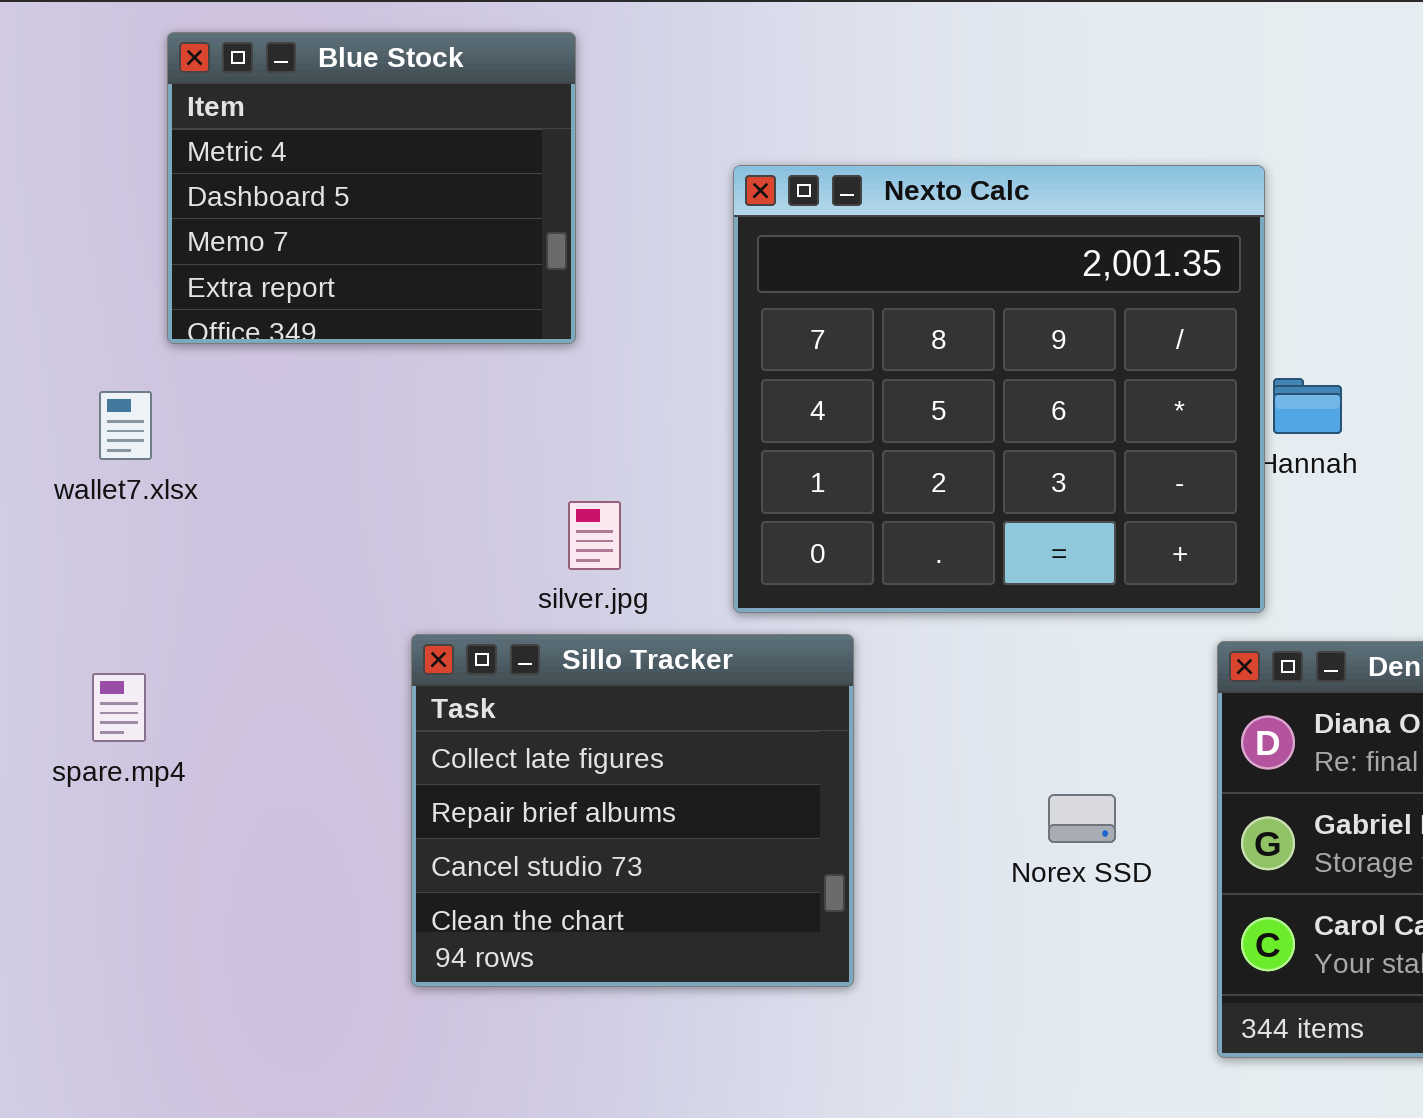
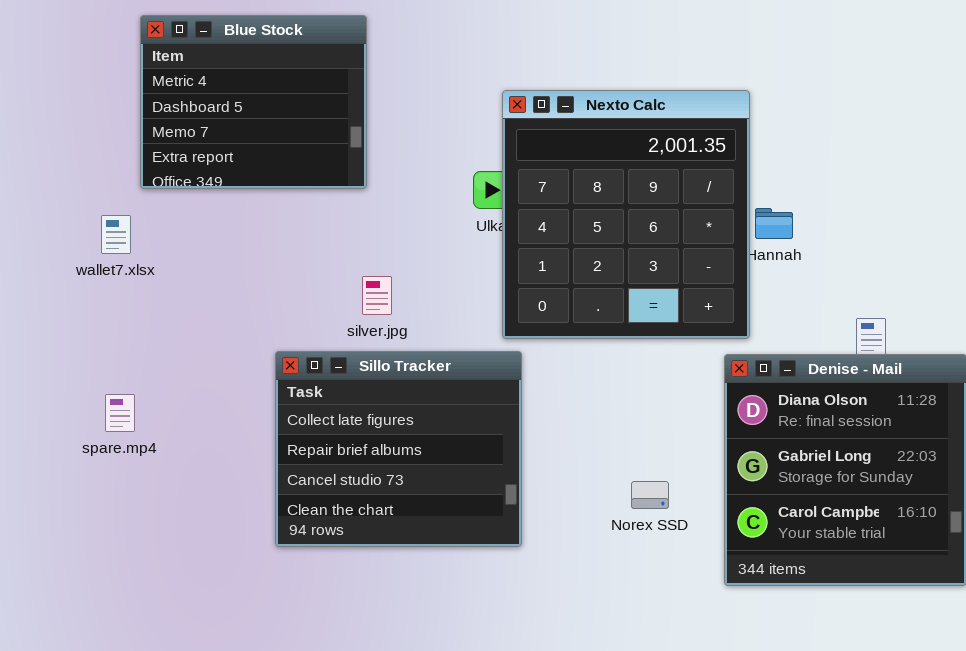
Nexto Calc: [733,165,1265,613] -> [502,90,750,339], resized
spare.mp4: [92,673,146,742] -> [105,394,135,432], moved
Norex SSD: [1048,794,1116,843] -> [631,481,669,509], moved

